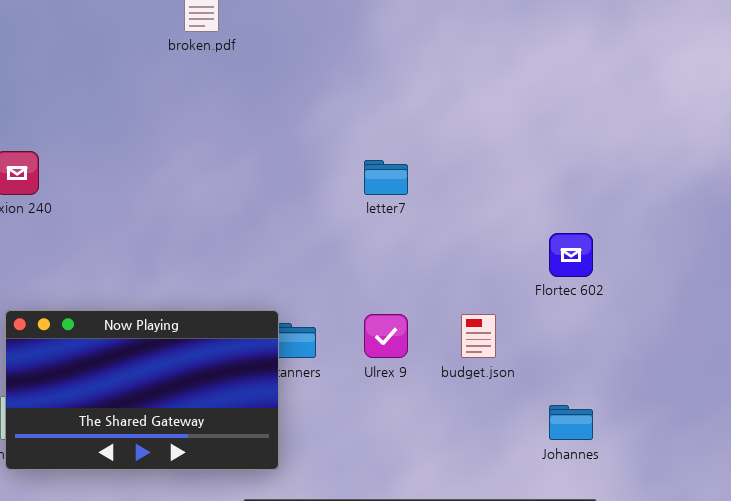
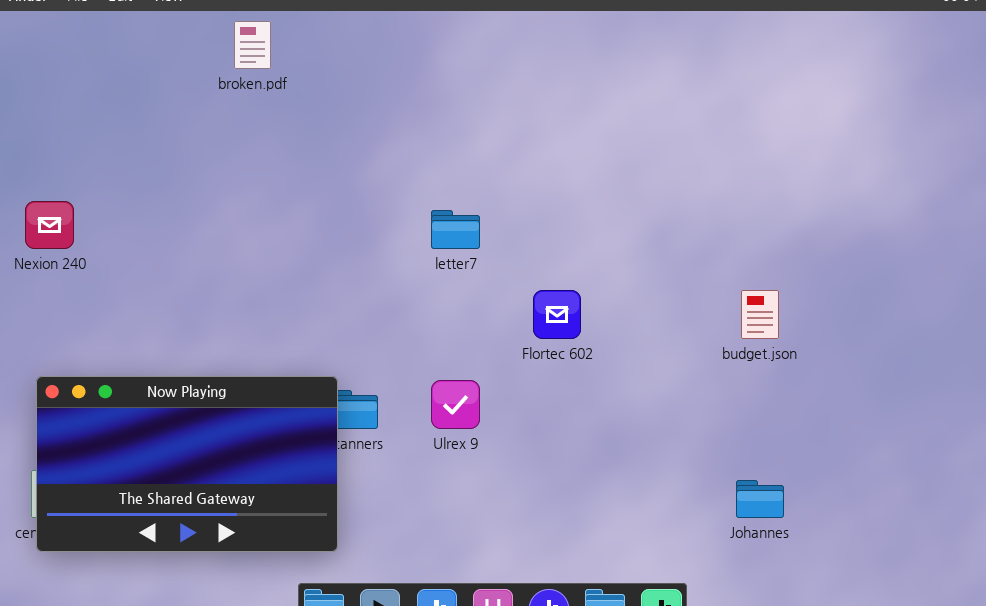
Flortec 602: [549,233,593,277] -> [533,290,581,339], moved
budget.json: [461,314,496,358] -> [741,290,779,339], moved
Johannes: [549,405,593,440] -> [736,480,784,518], moved

